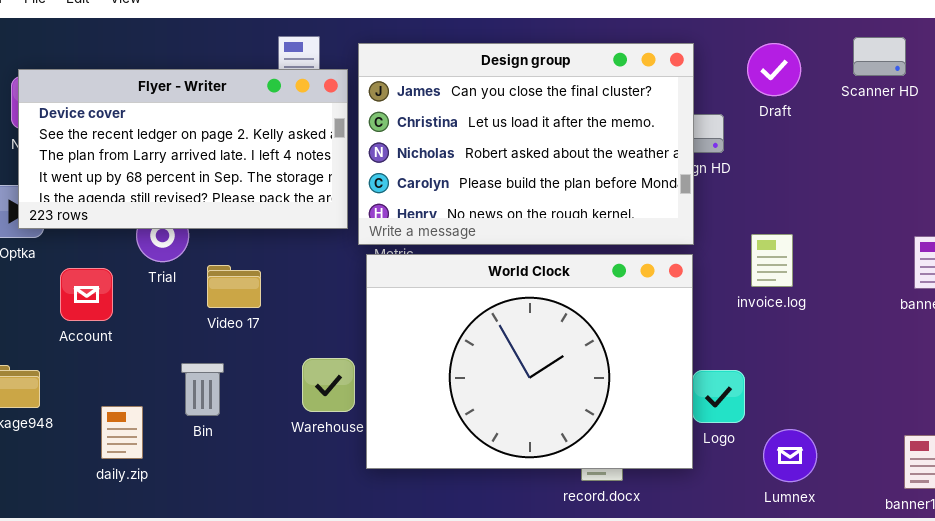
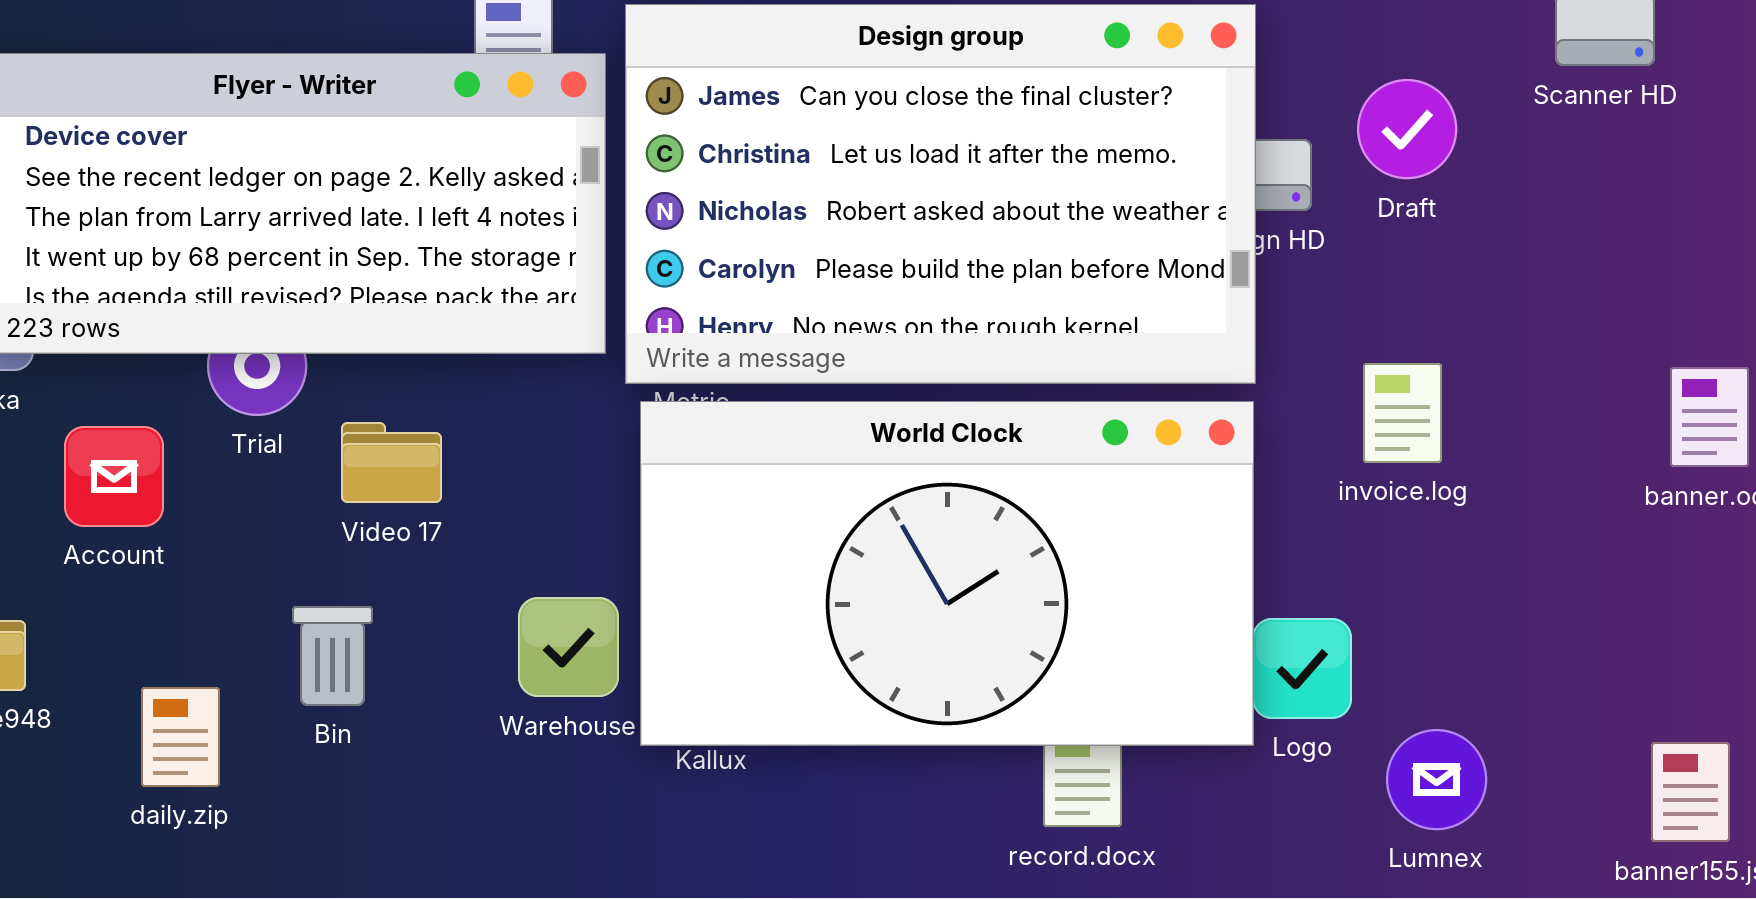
Draft: [747,43,801,96] -> [1357,79,1457,179], moved
World Clock: [366,254,693,469] -> [640,401,1254,746], resized

